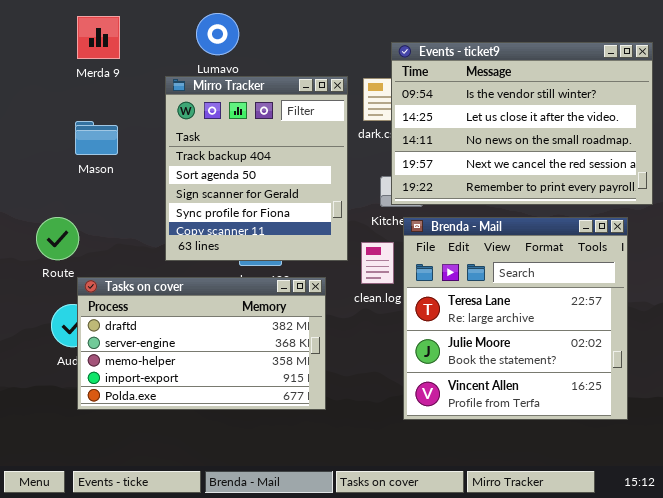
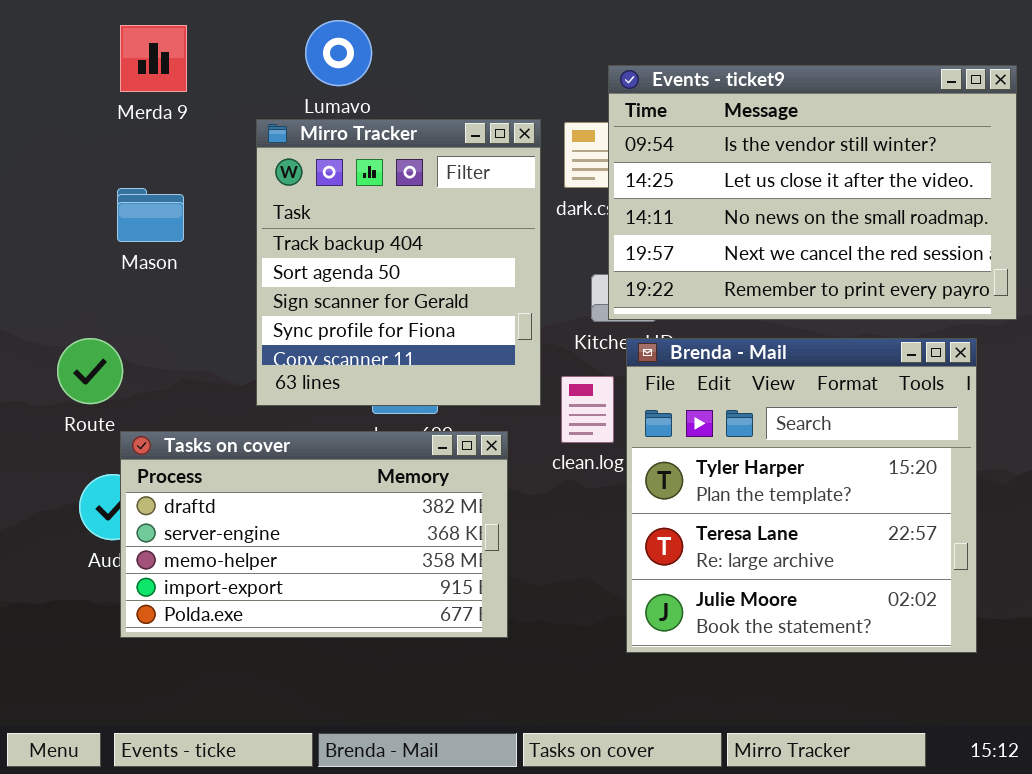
Brenda - Mail: [403,217,628,420] -> [626,338,977,653], scrolled up 1 row

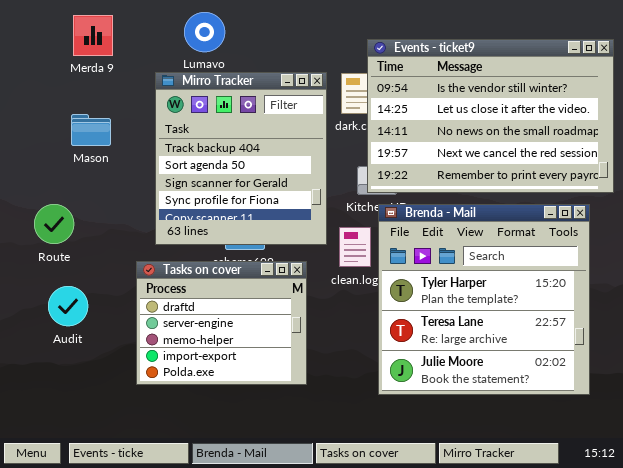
Tasks on cover: [120,431,508,638] -> [136,261,307,385], resized

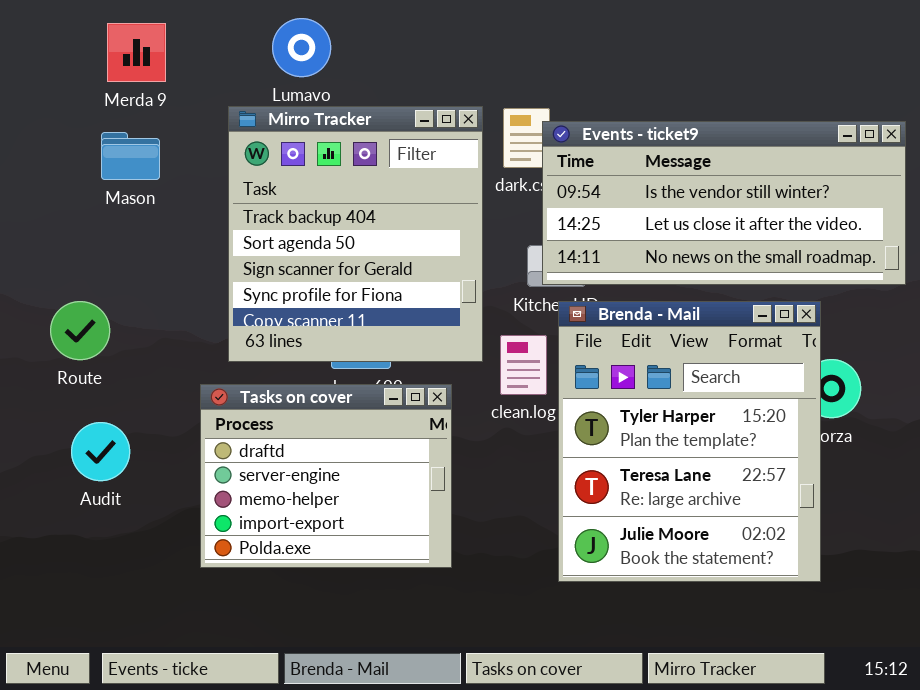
Events - ticket9: [367,39,614,193] -> [542,121,906,285], resized
Mason: [71,114,111,146] -> [101,132,160,180], moved
Brenda - Mail: [378,204,590,395] -> [558,301,821,582], resized

